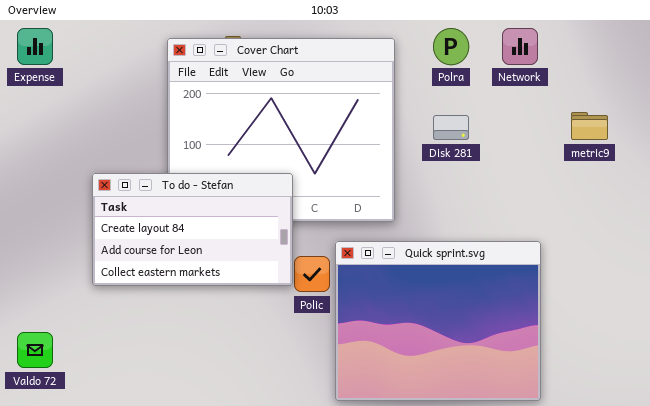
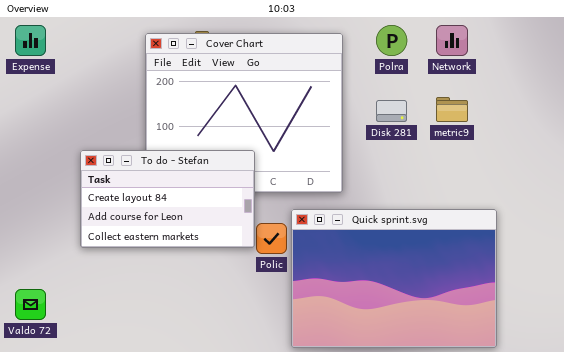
metric9: [571,112,608,140] -> [436,97,468,122], moved
Quick sprint.svg: [335,241,541,401] -> [291,209,497,348], resized

